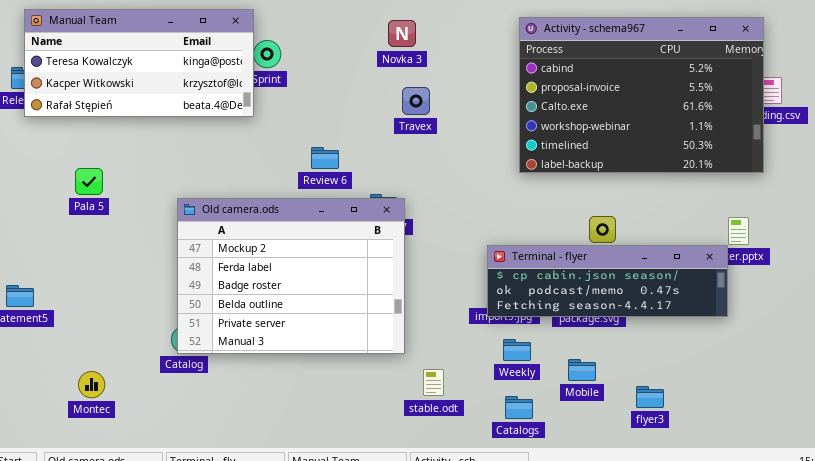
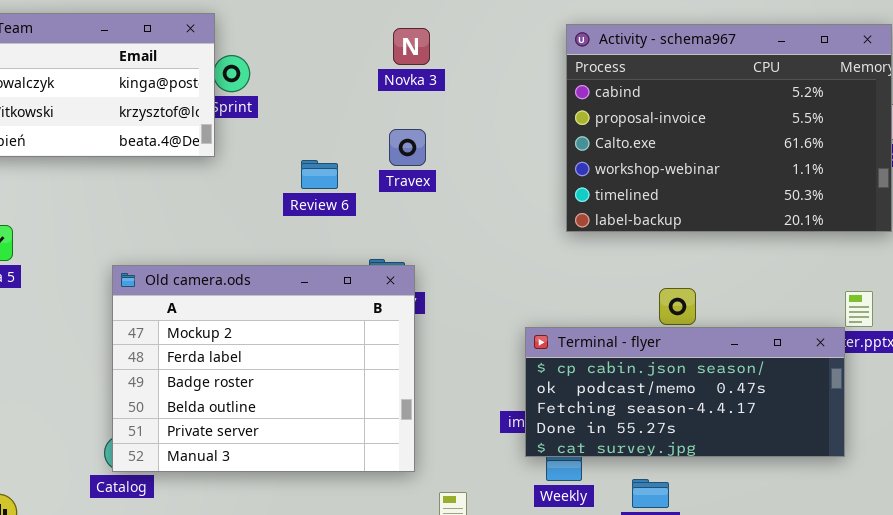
Travex: [402,87,430,115] -> [389,129,426,166], moved
Review 6: [311,147,339,169] -> [301,160,338,189], moved
Terminal - flyer: [487,245,728,317] -> [525,327,845,457], resized

